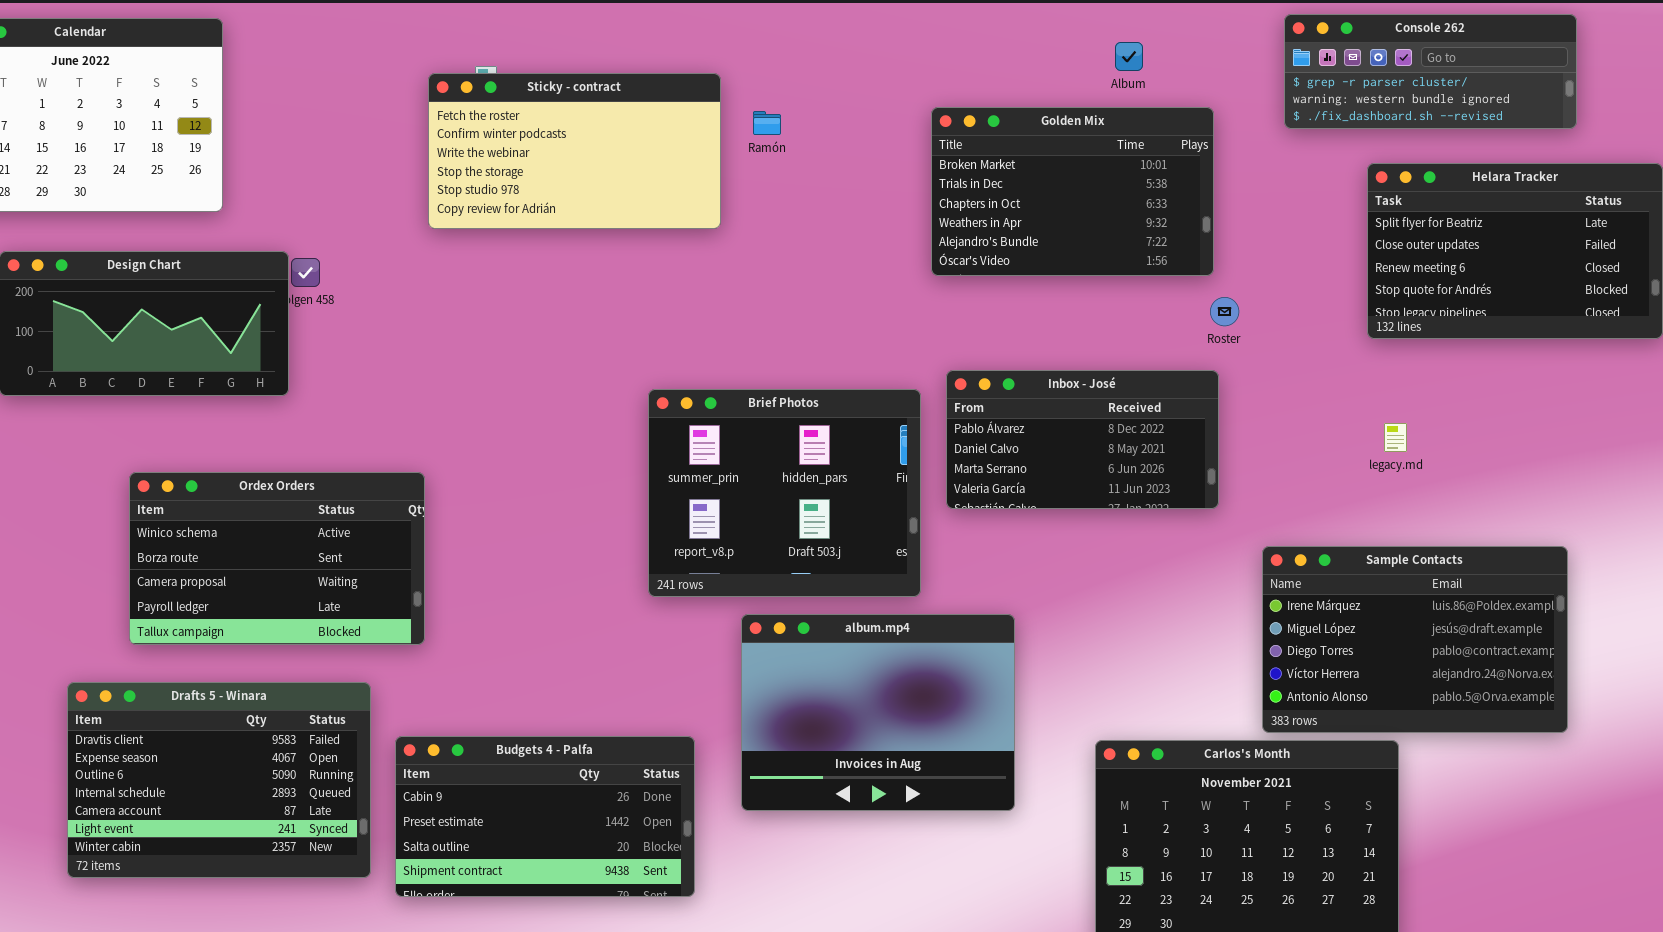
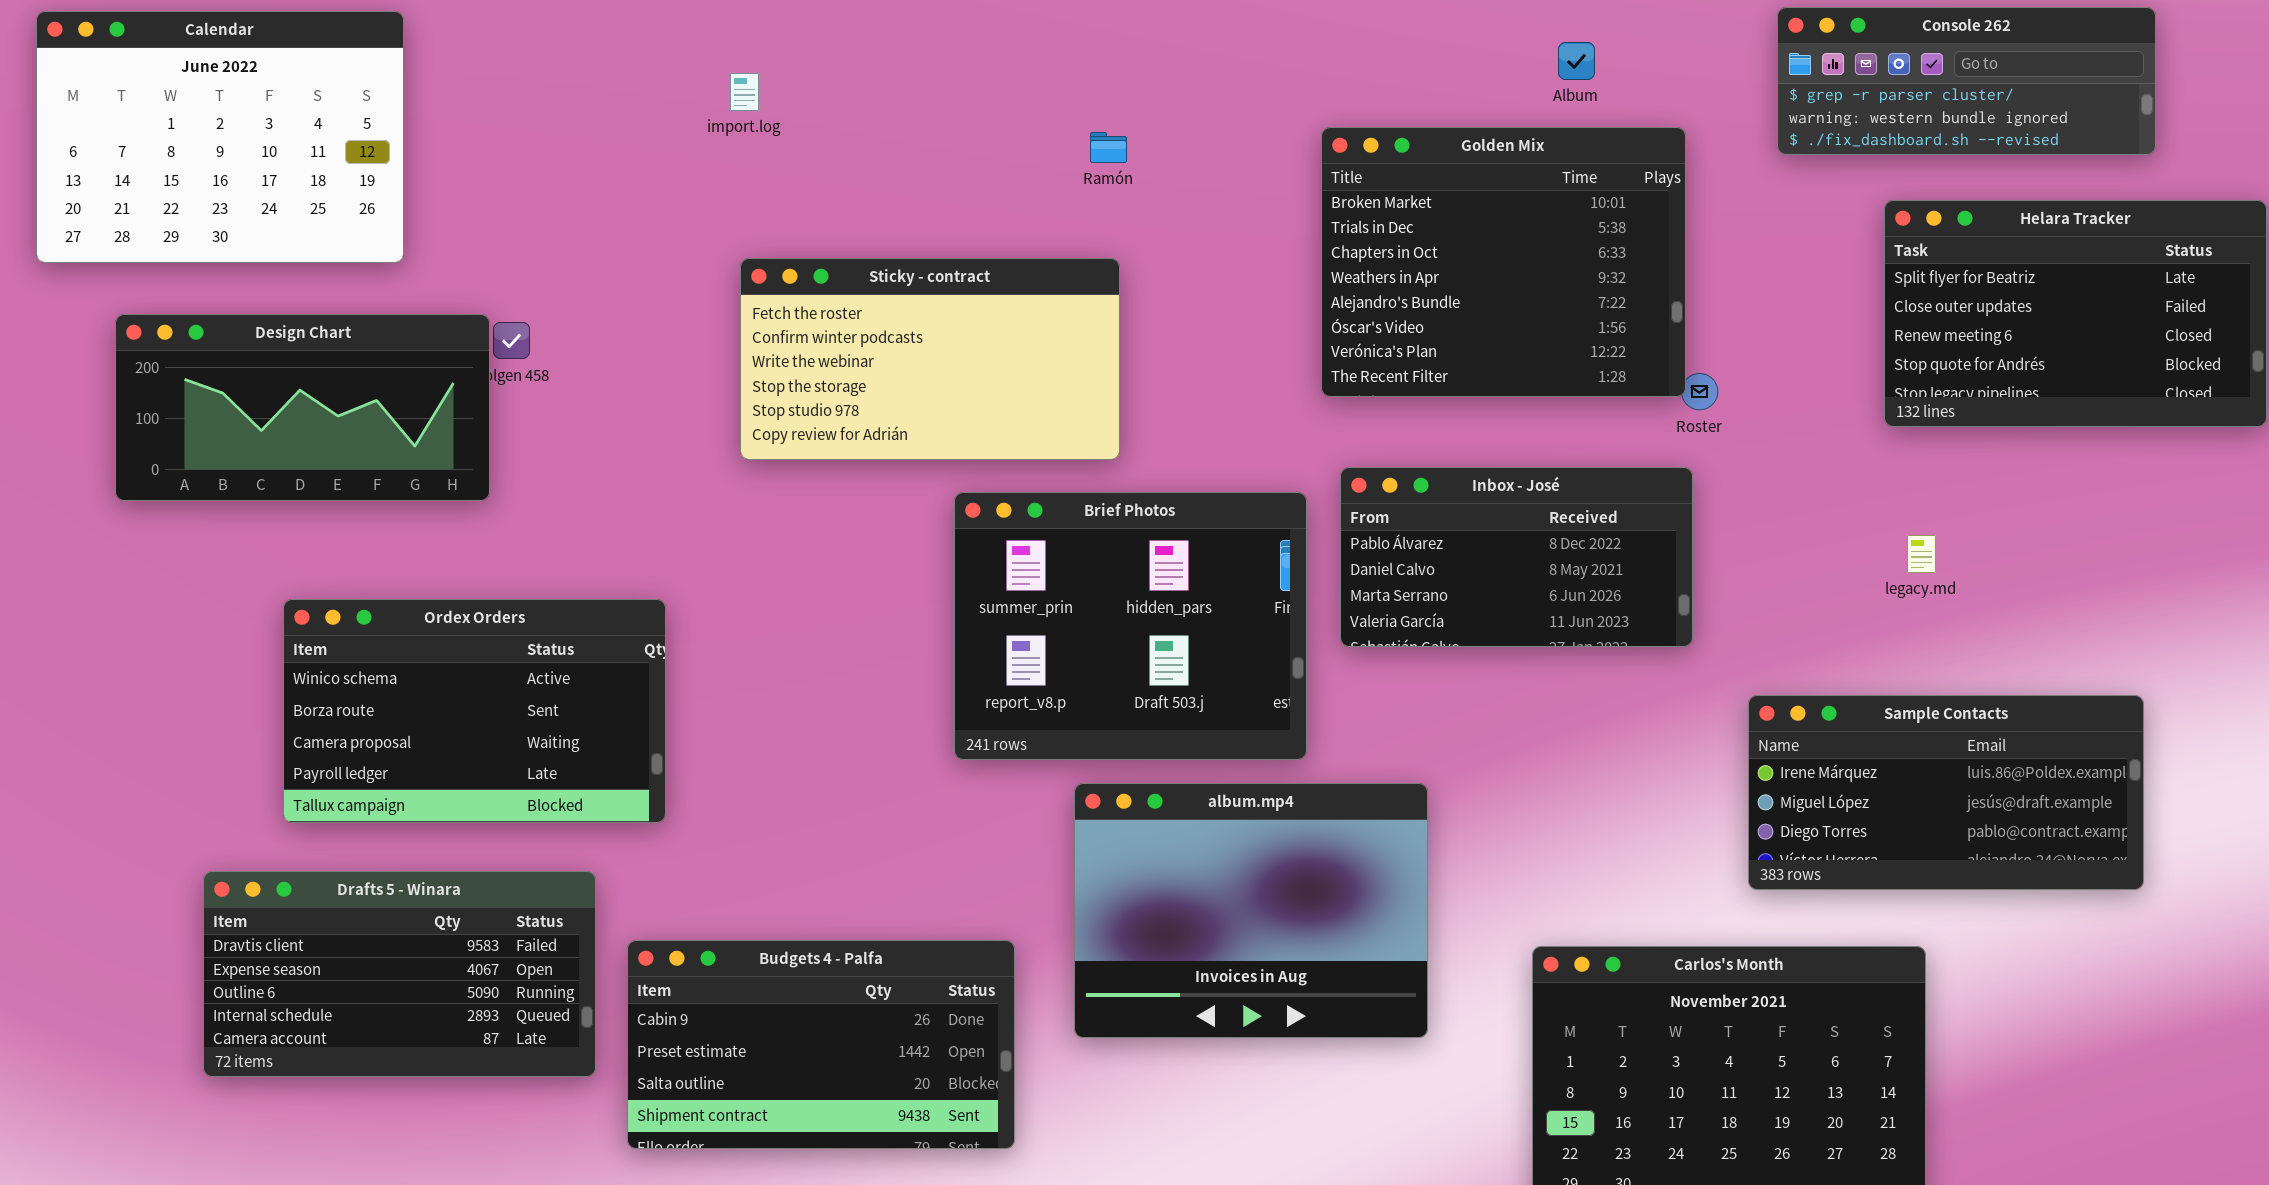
Sticky - contract: [428,73,721,229] -> [740,258,1120,460], moved
Golden Mix: [931,107,1214,276] -> [1321,127,1686,397], resized
Sample Contacts: [1262,546,1568,733] -> [1748,695,2144,890], resized
Drafts 5 - Winara: [67,682,371,878] -> [203,871,596,1077], resized

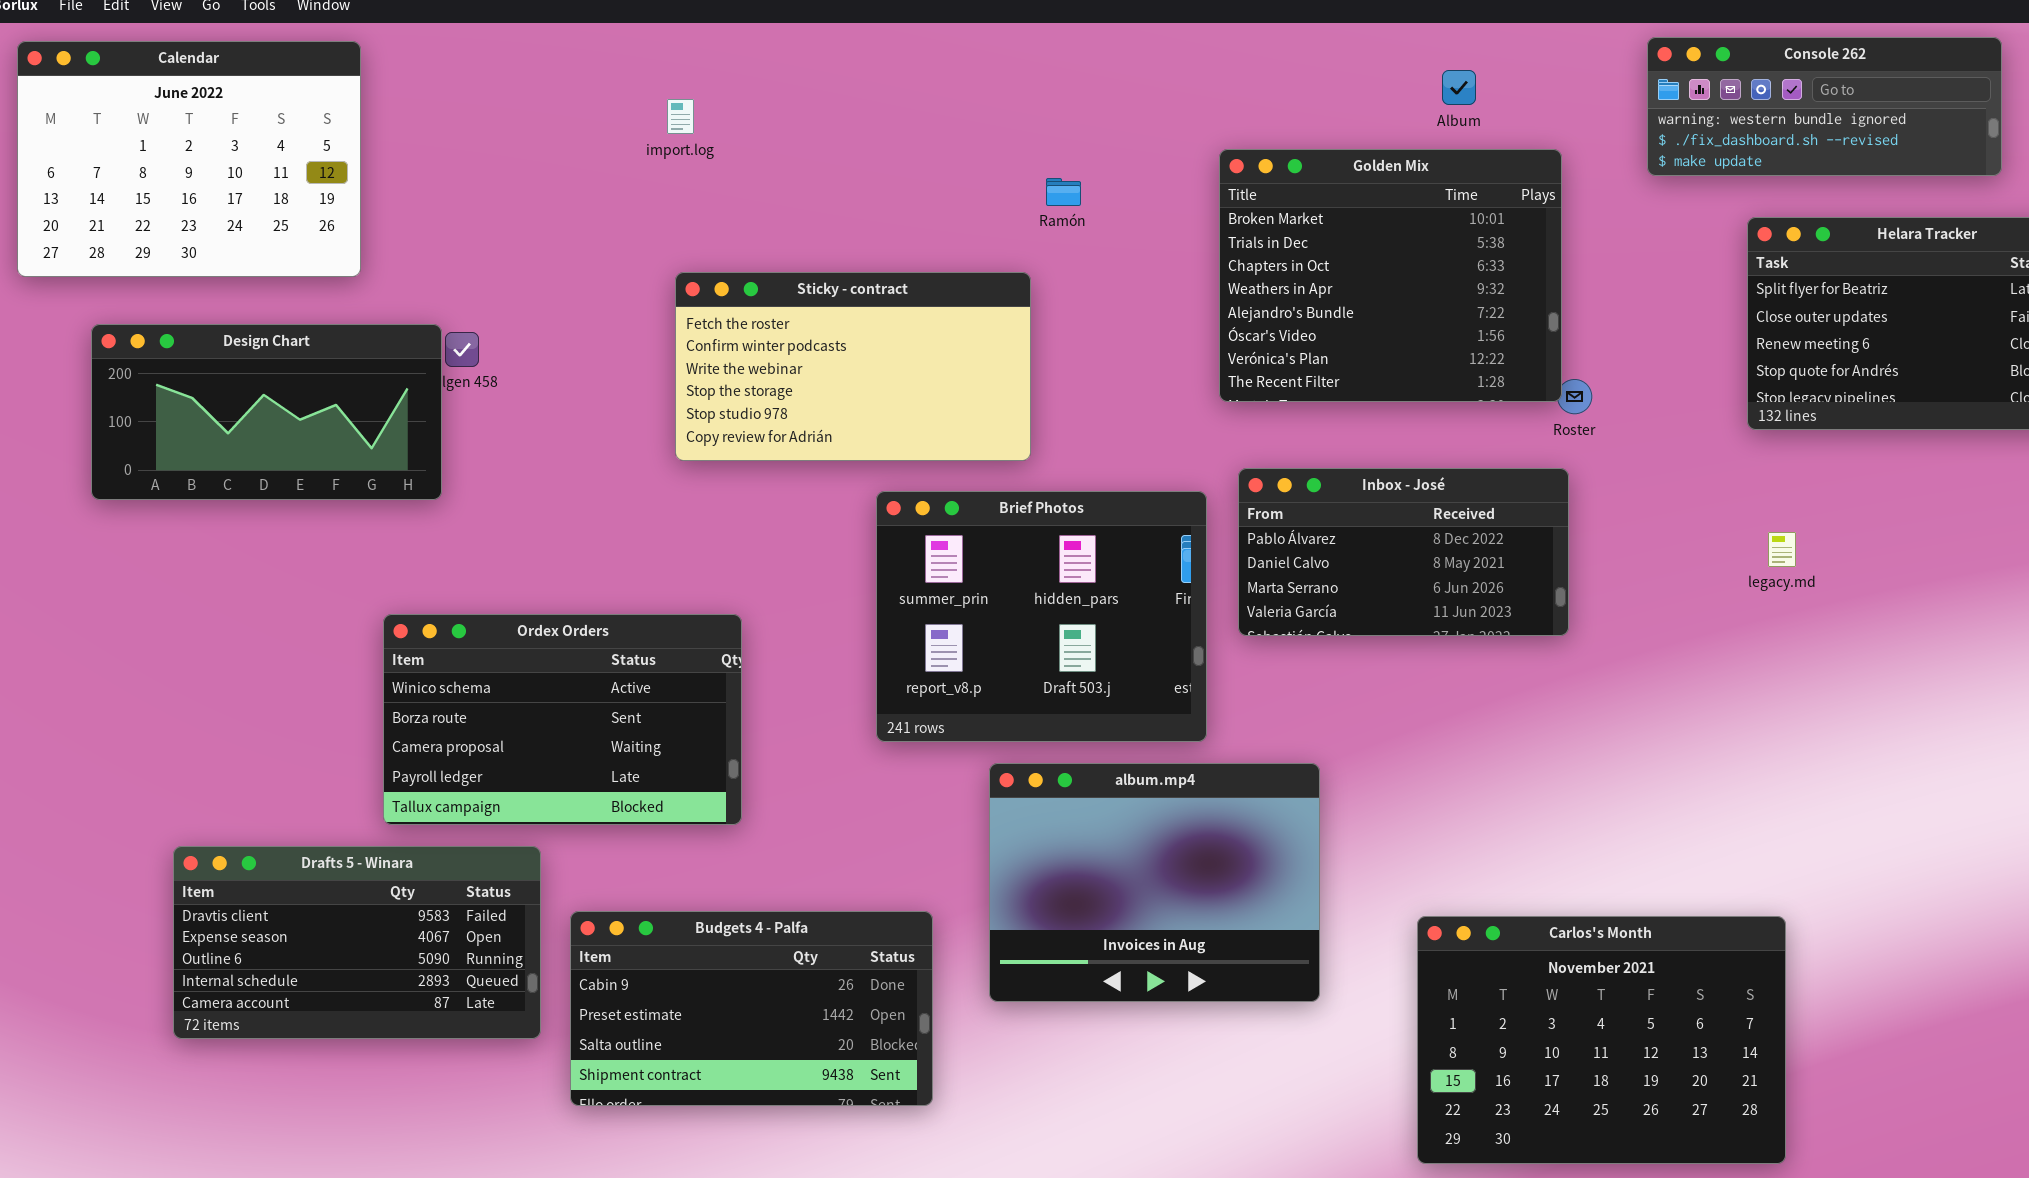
Console 262: [1777,7,2156,155] -> [1647,37,2002,176], scrolled down 1 row
Ramón: [1090,132,1127,163] -> [1046,178,1081,206], moved
Ordex Orders: [283,599,666,823] -> [383,614,742,825], moved
Sample Contacts: [1748,695,2144,890] -> none, closed

